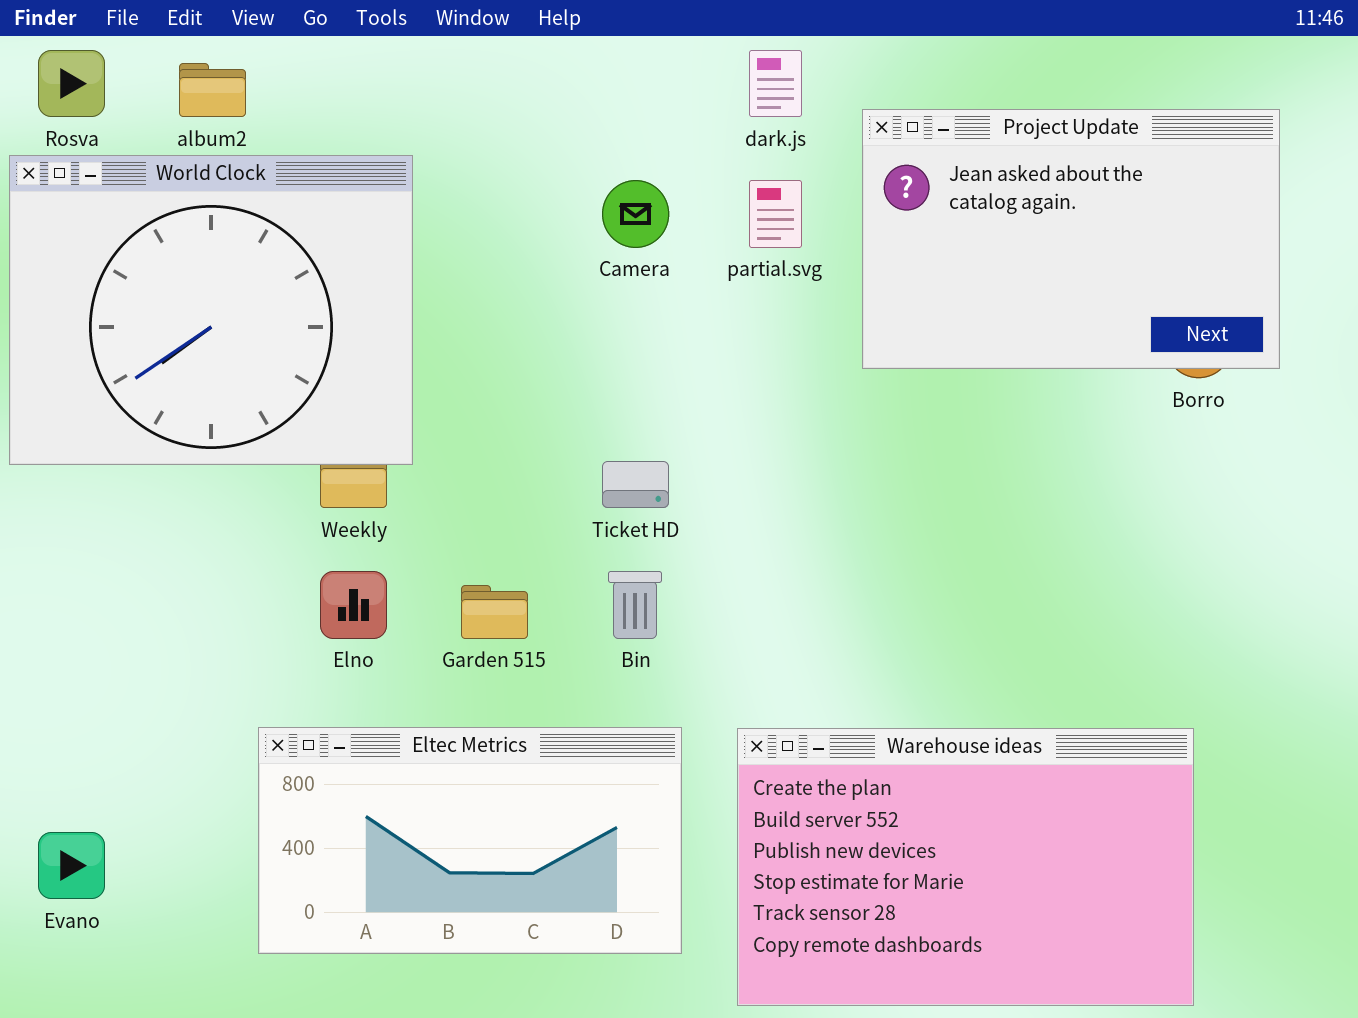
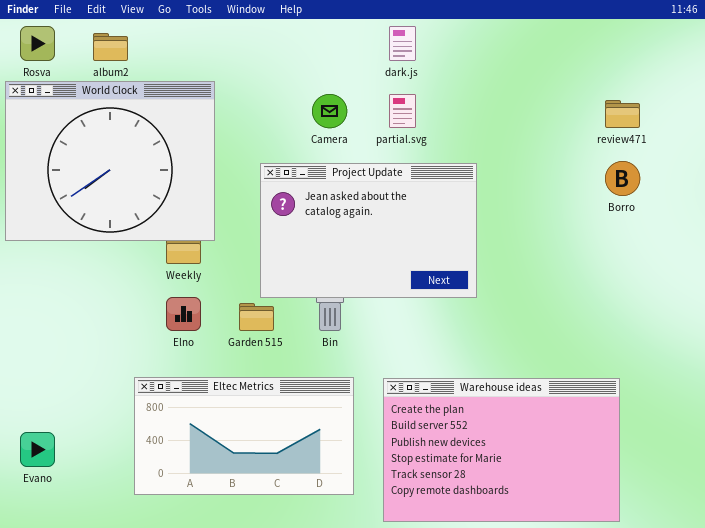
Project Update: [862,109,1280,369] -> [260,163,477,298], moved

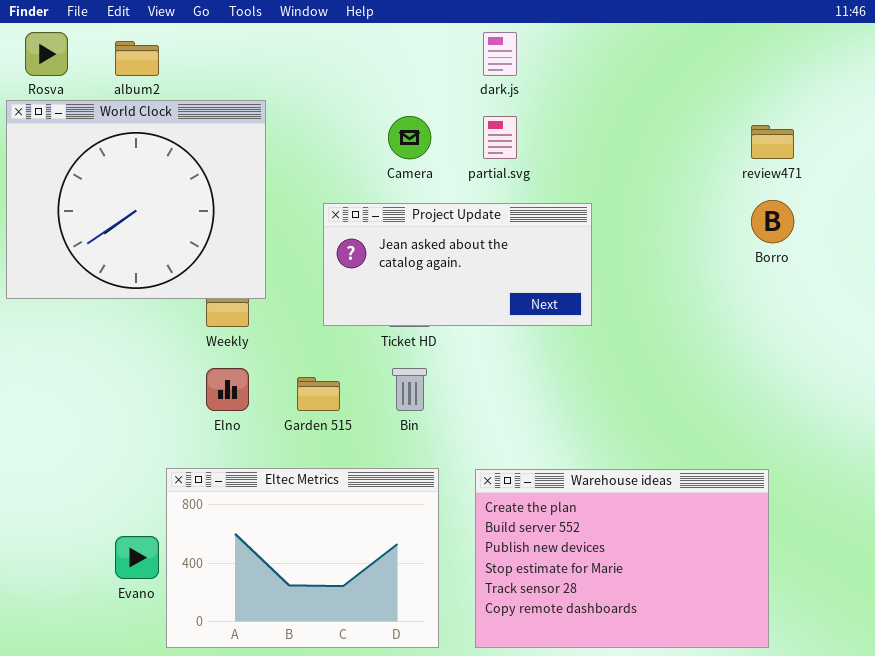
Project Update: [260,163,477,298] -> [323,203,592,326], resized
Eltec Metrics: [134,377,354,495] -> [166,468,439,648], resized
Evano: [20,432,55,467] -> [115,536,159,579], moved

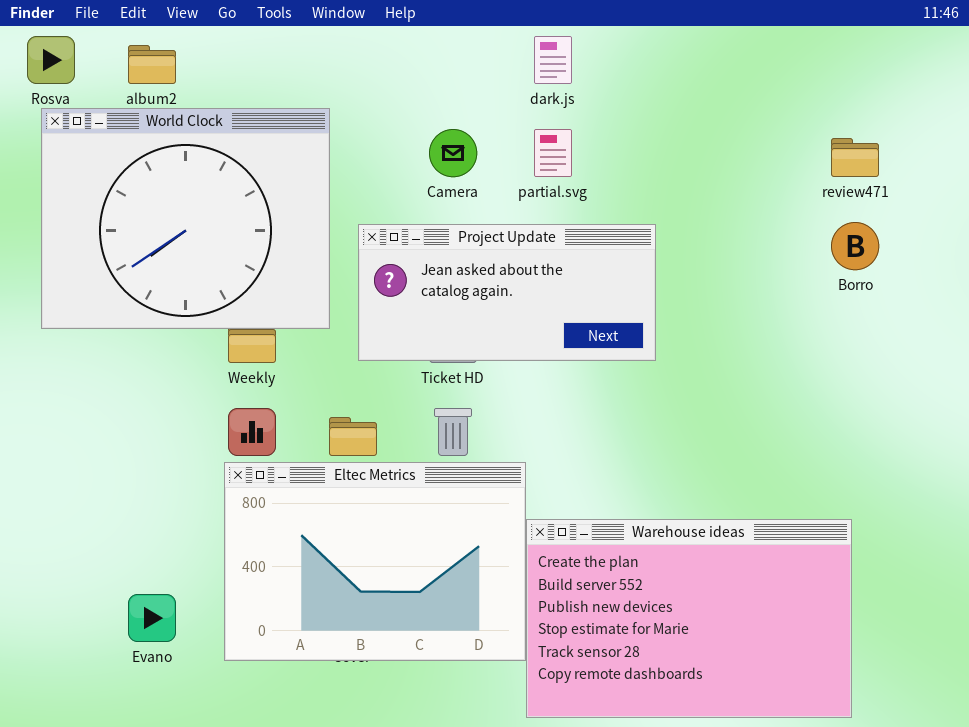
World Clock: [6,100,266,299] -> [41,108,330,329], moved
Eltec Metrics: [166,468,439,648] -> [224,462,526,661], moved

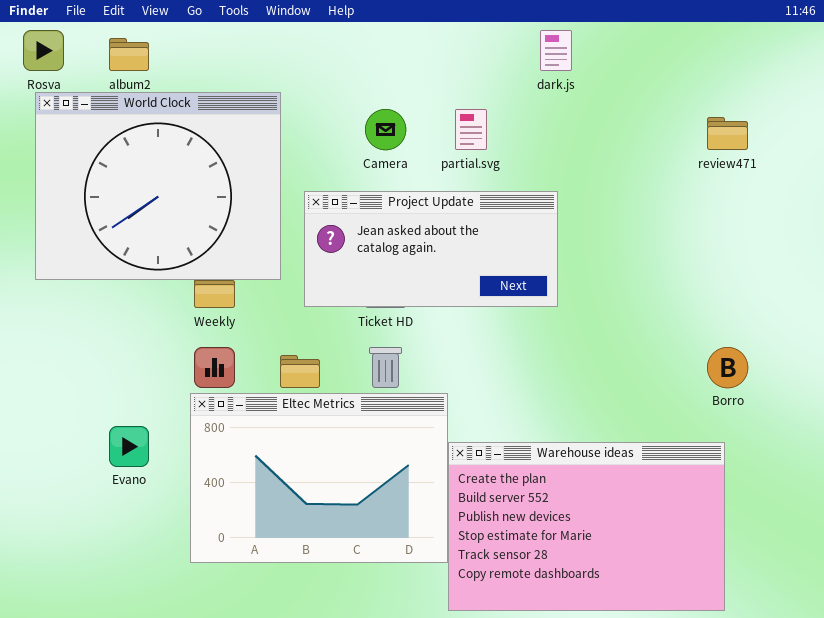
dark.js: [534,36,572,84] -> [540,30,572,71], moved
Borro: [831,222,879,270] -> [707,347,748,388], moved
Evano: [128,594,176,642] -> [109,426,149,467], moved

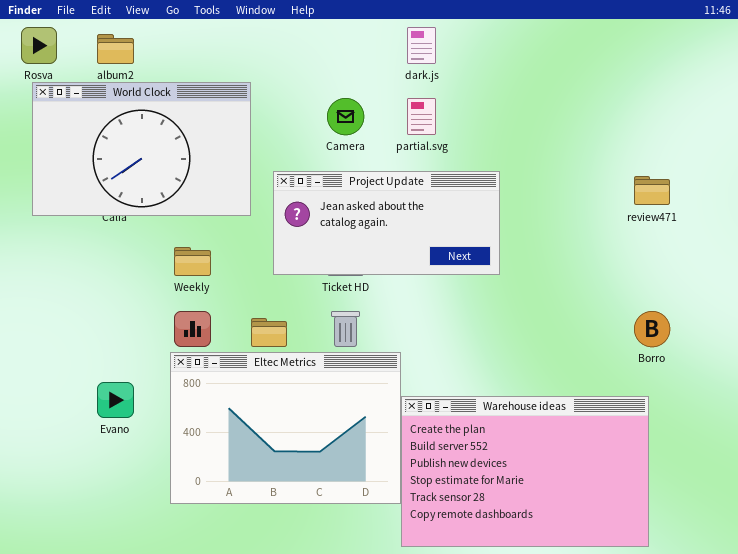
dark.js: [540,30,572,71] -> [407,27,436,64], moved
World Clock: [35,92,281,280] -> [32,82,251,216], resized
review471: [707,117,748,150] -> [634,176,670,205], moved

